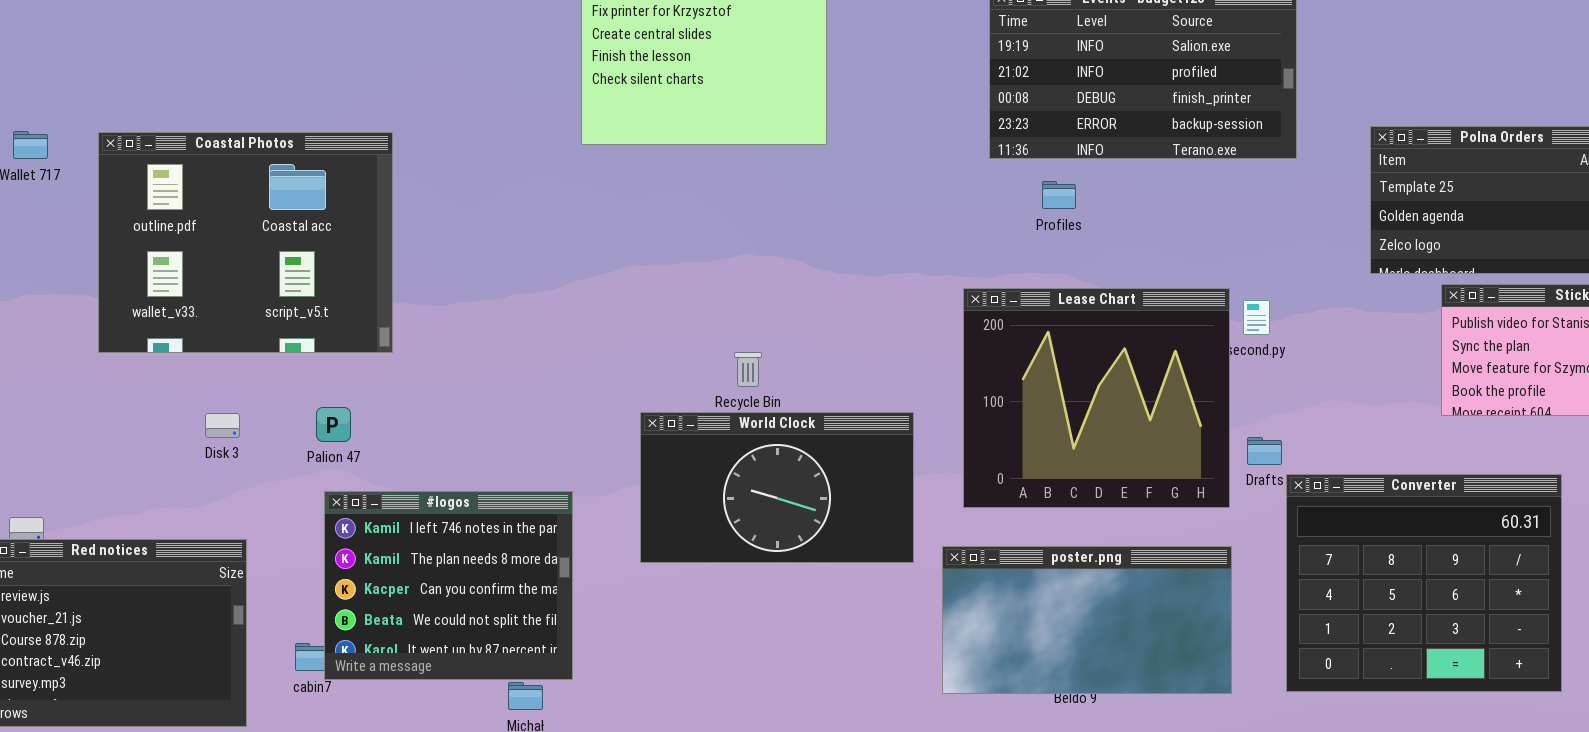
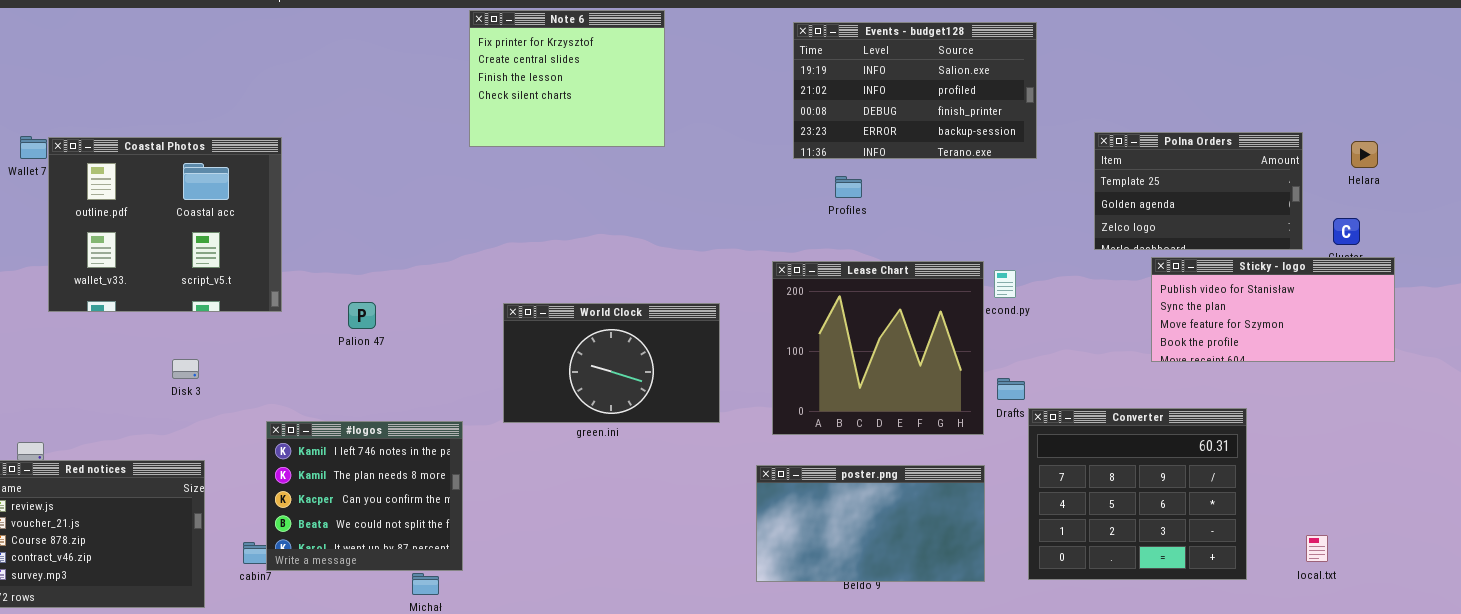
Coastal Photos: [98,132,393,353] -> [48,137,282,312], moved
Palion 47: [316,407,351,442] -> [348,302,376,329], moved
World Clock: [640,412,914,563] -> [503,303,720,423], moved

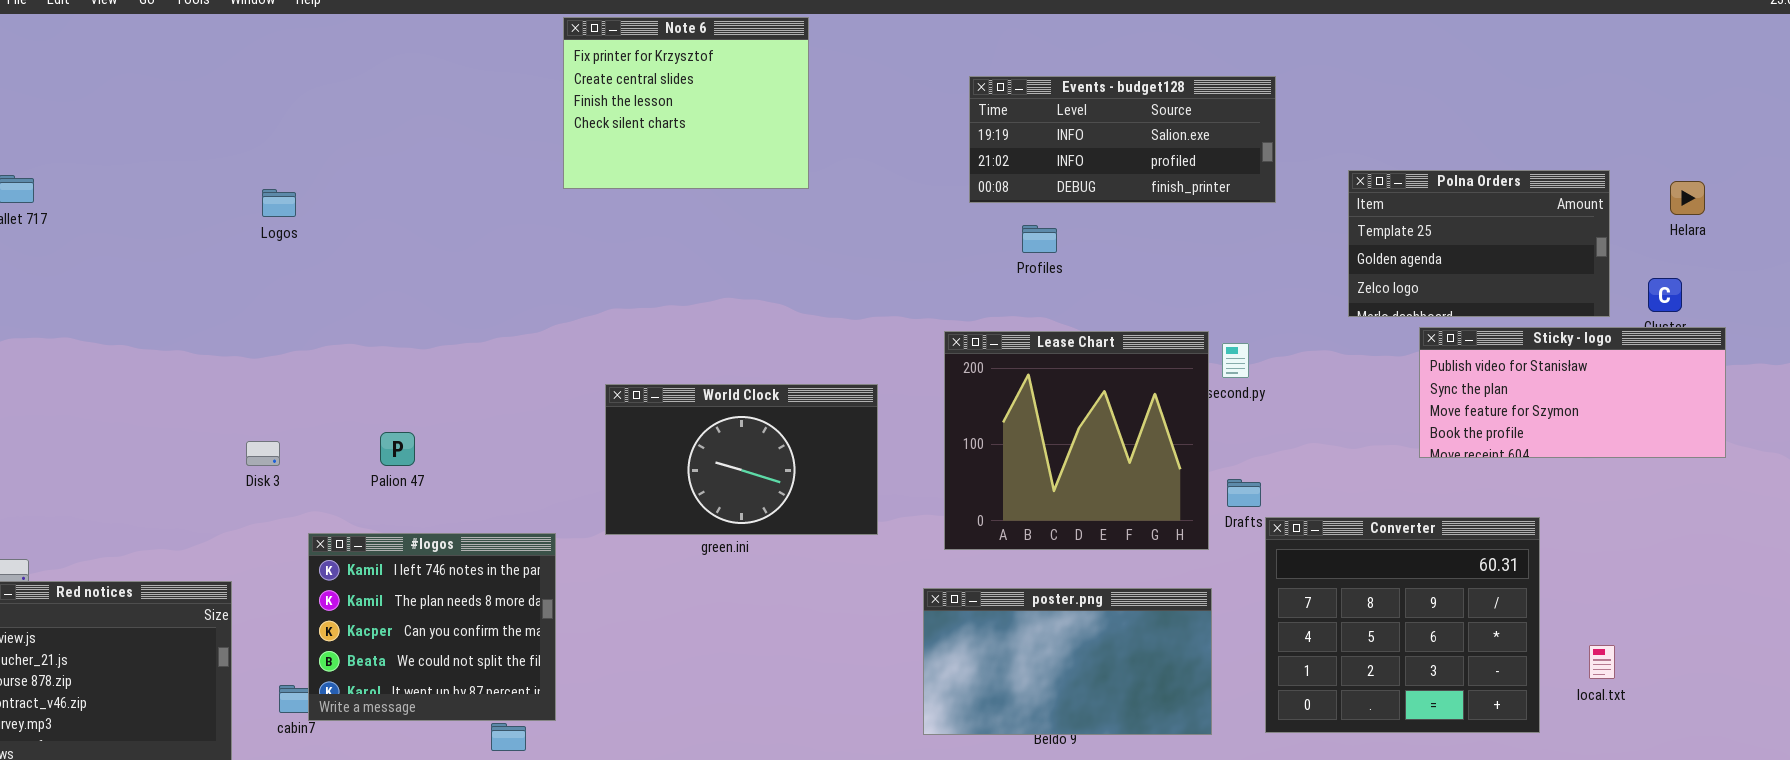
Events - budget128: [793,22,1037,159] -> [969,76,1276,203], resized
Coastal Photos: [48,137,282,312] -> none, closed
Palion 47: [348,302,376,329] -> [380,432,415,466], moved
Disk 3: [172,359,199,379] -> [246,441,280,466], moved
local.txt: [1306,535,1328,562] -> [1589,645,1615,679], moved

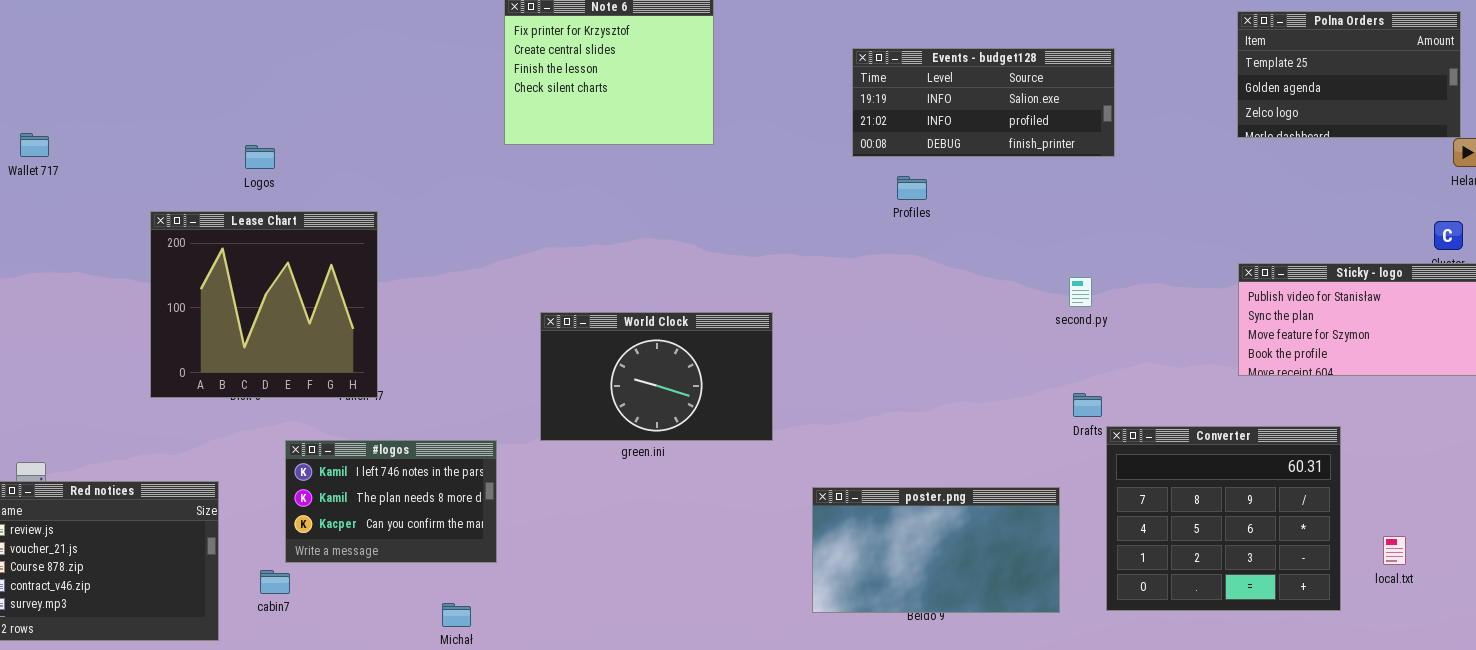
Polna Orders: [1348,170,1610,317] -> [1237,11,1461,138], moved
Lease Chart: [944,331,1209,550] -> [150,211,378,398], moved
#logos: [308,533,556,721] -> [285,440,497,563], resized

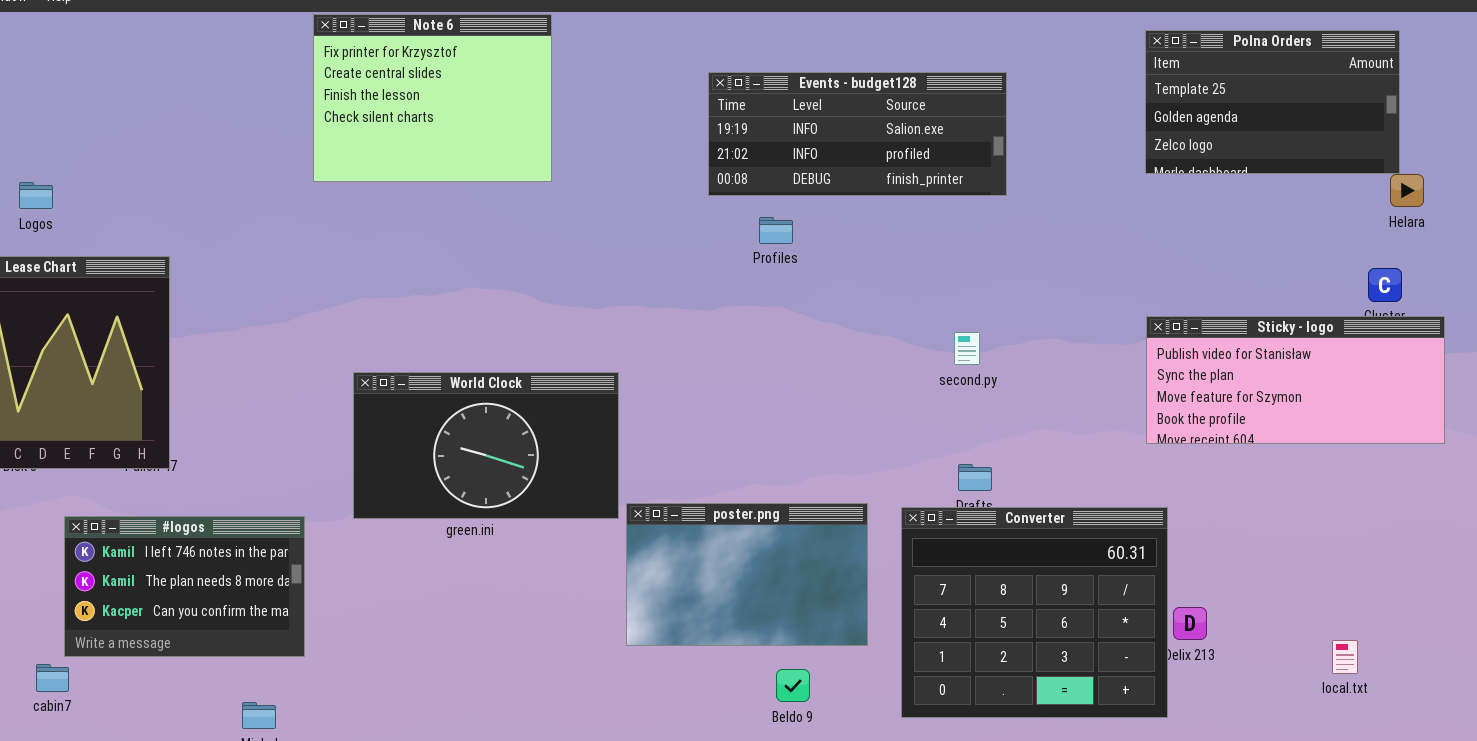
Converter: [1106,426,1341,611] -> [901,507,1168,718], moved
poster.png: [812,487,1060,613] -> [626,503,868,646], moved, resized
local.txt: [1383,536,1406,565] -> [1332,640,1358,674], moved

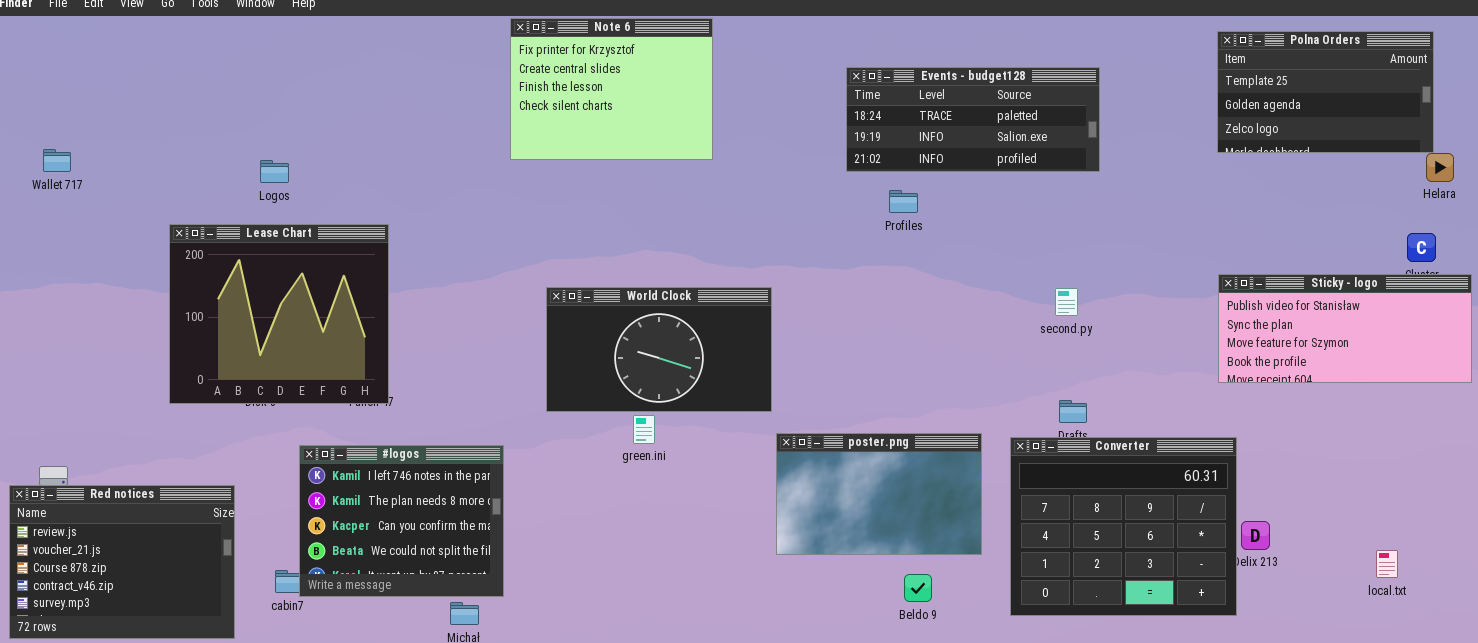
Events - budget128: [708,72,1007,196] -> [846,67,1100,172], scrolled up 1 row
World Clock: [353,372,619,519] -> [546,287,772,412], moved
#logos: [64,516,305,657] -> [299,445,504,597], resized

